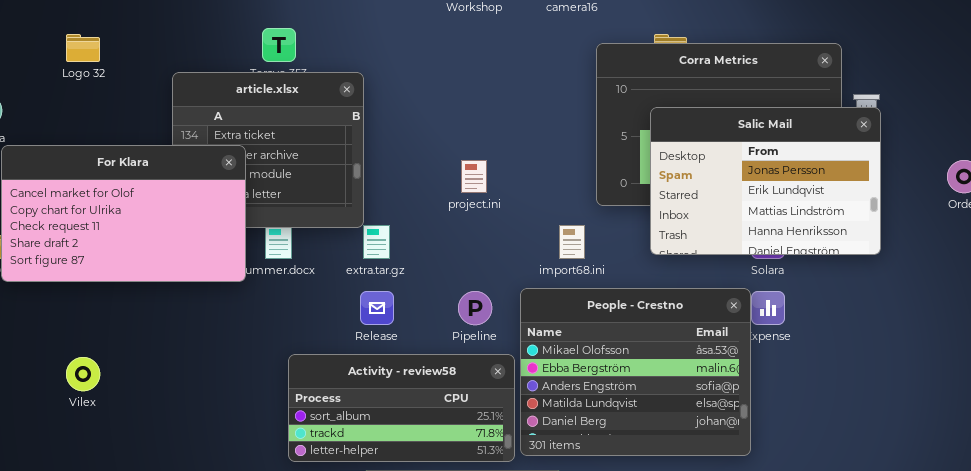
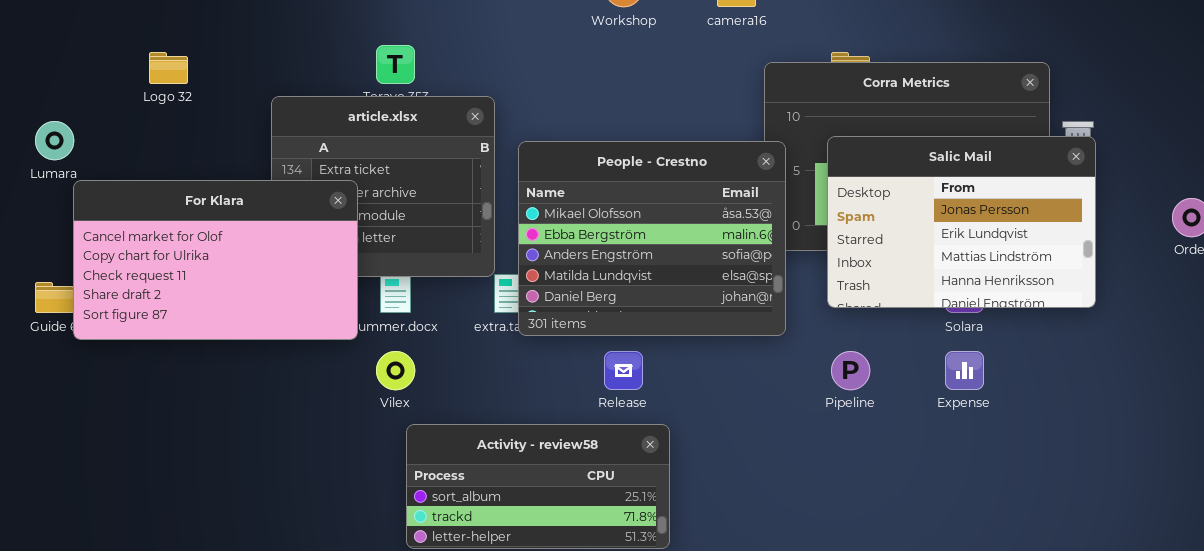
People - Crestno: [520,288,751,456] -> [518,141,786,336], moved
Release: [360,291,394,325] -> [604,351,643,390], moved
Pipeline: [458,291,492,325] -> [831,351,870,390], moved
Vilex: [66,357,100,391] -> [376,351,415,390], moved

